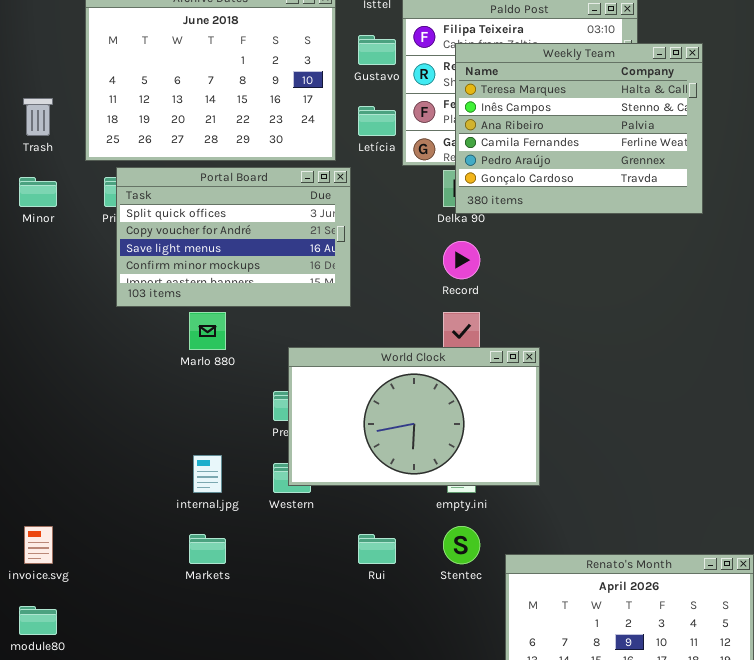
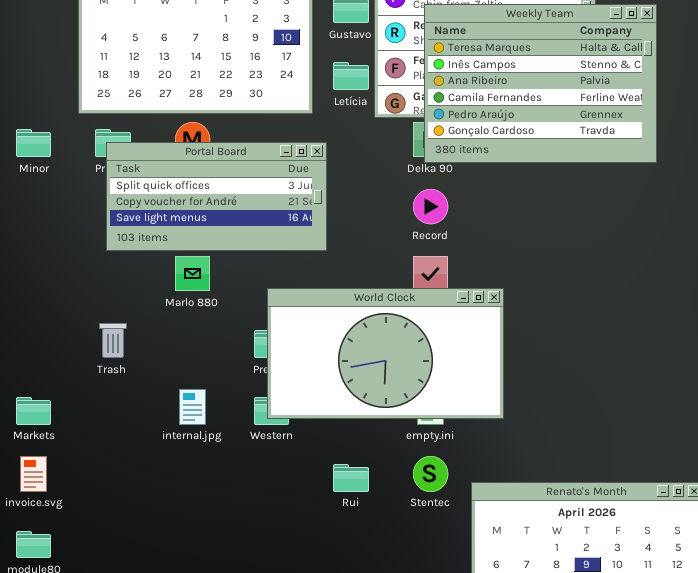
Trash: [23,98,53,136] -> [99,323,127,358], moved
Portal Board: [116,167,351,307] -> [106,142,327,251], resized
Markets: [189,534,226,564] -> [16,397,51,425], moved

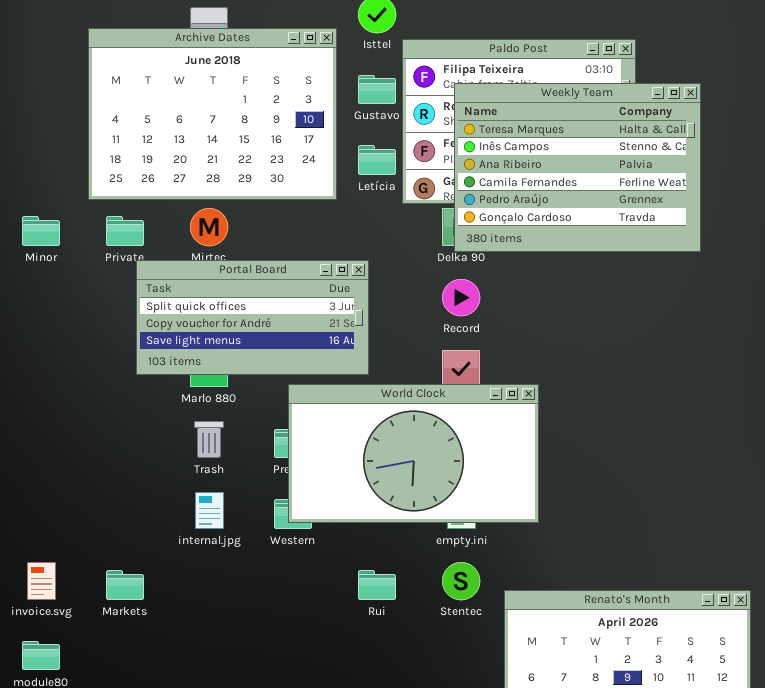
Portal Board: [106,142,327,251] -> [136,260,369,375], moved
Trash: [99,323,127,358] -> [194,421,224,458], moved
Markets: [16,397,51,425] -> [106,570,144,600], moved

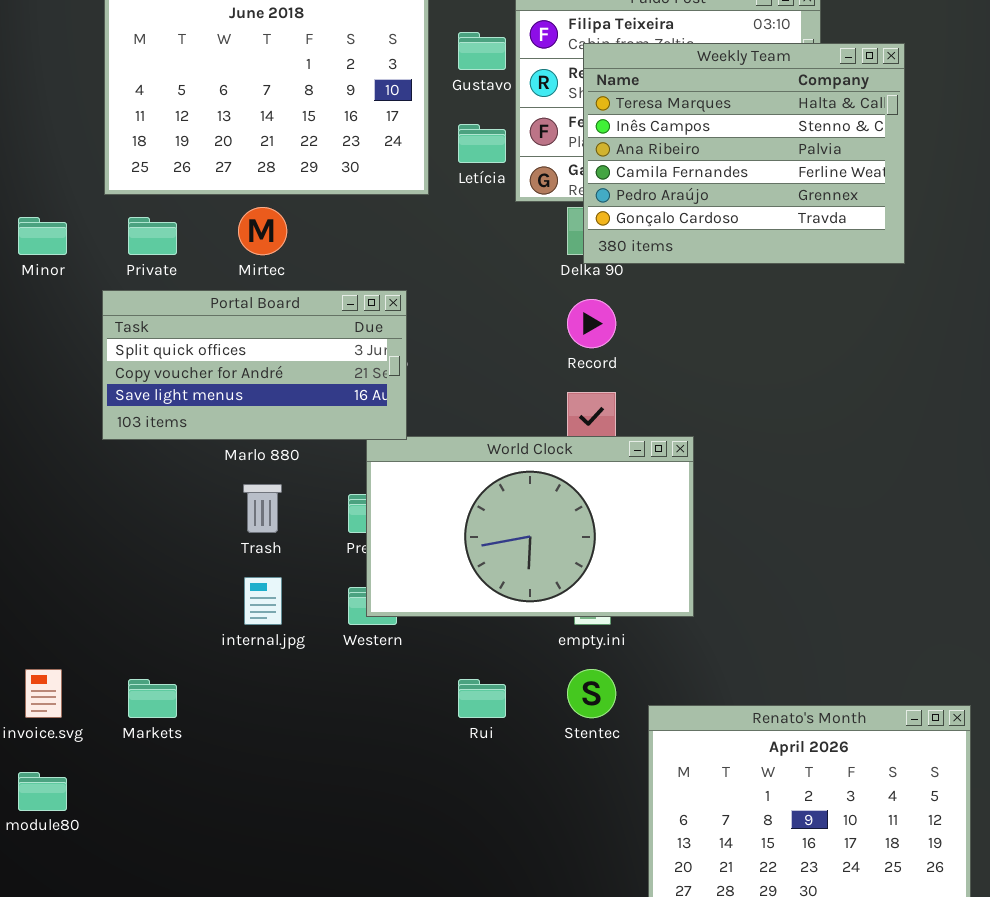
Portal Board: [136,260,369,375] -> [102,290,407,440], moved

